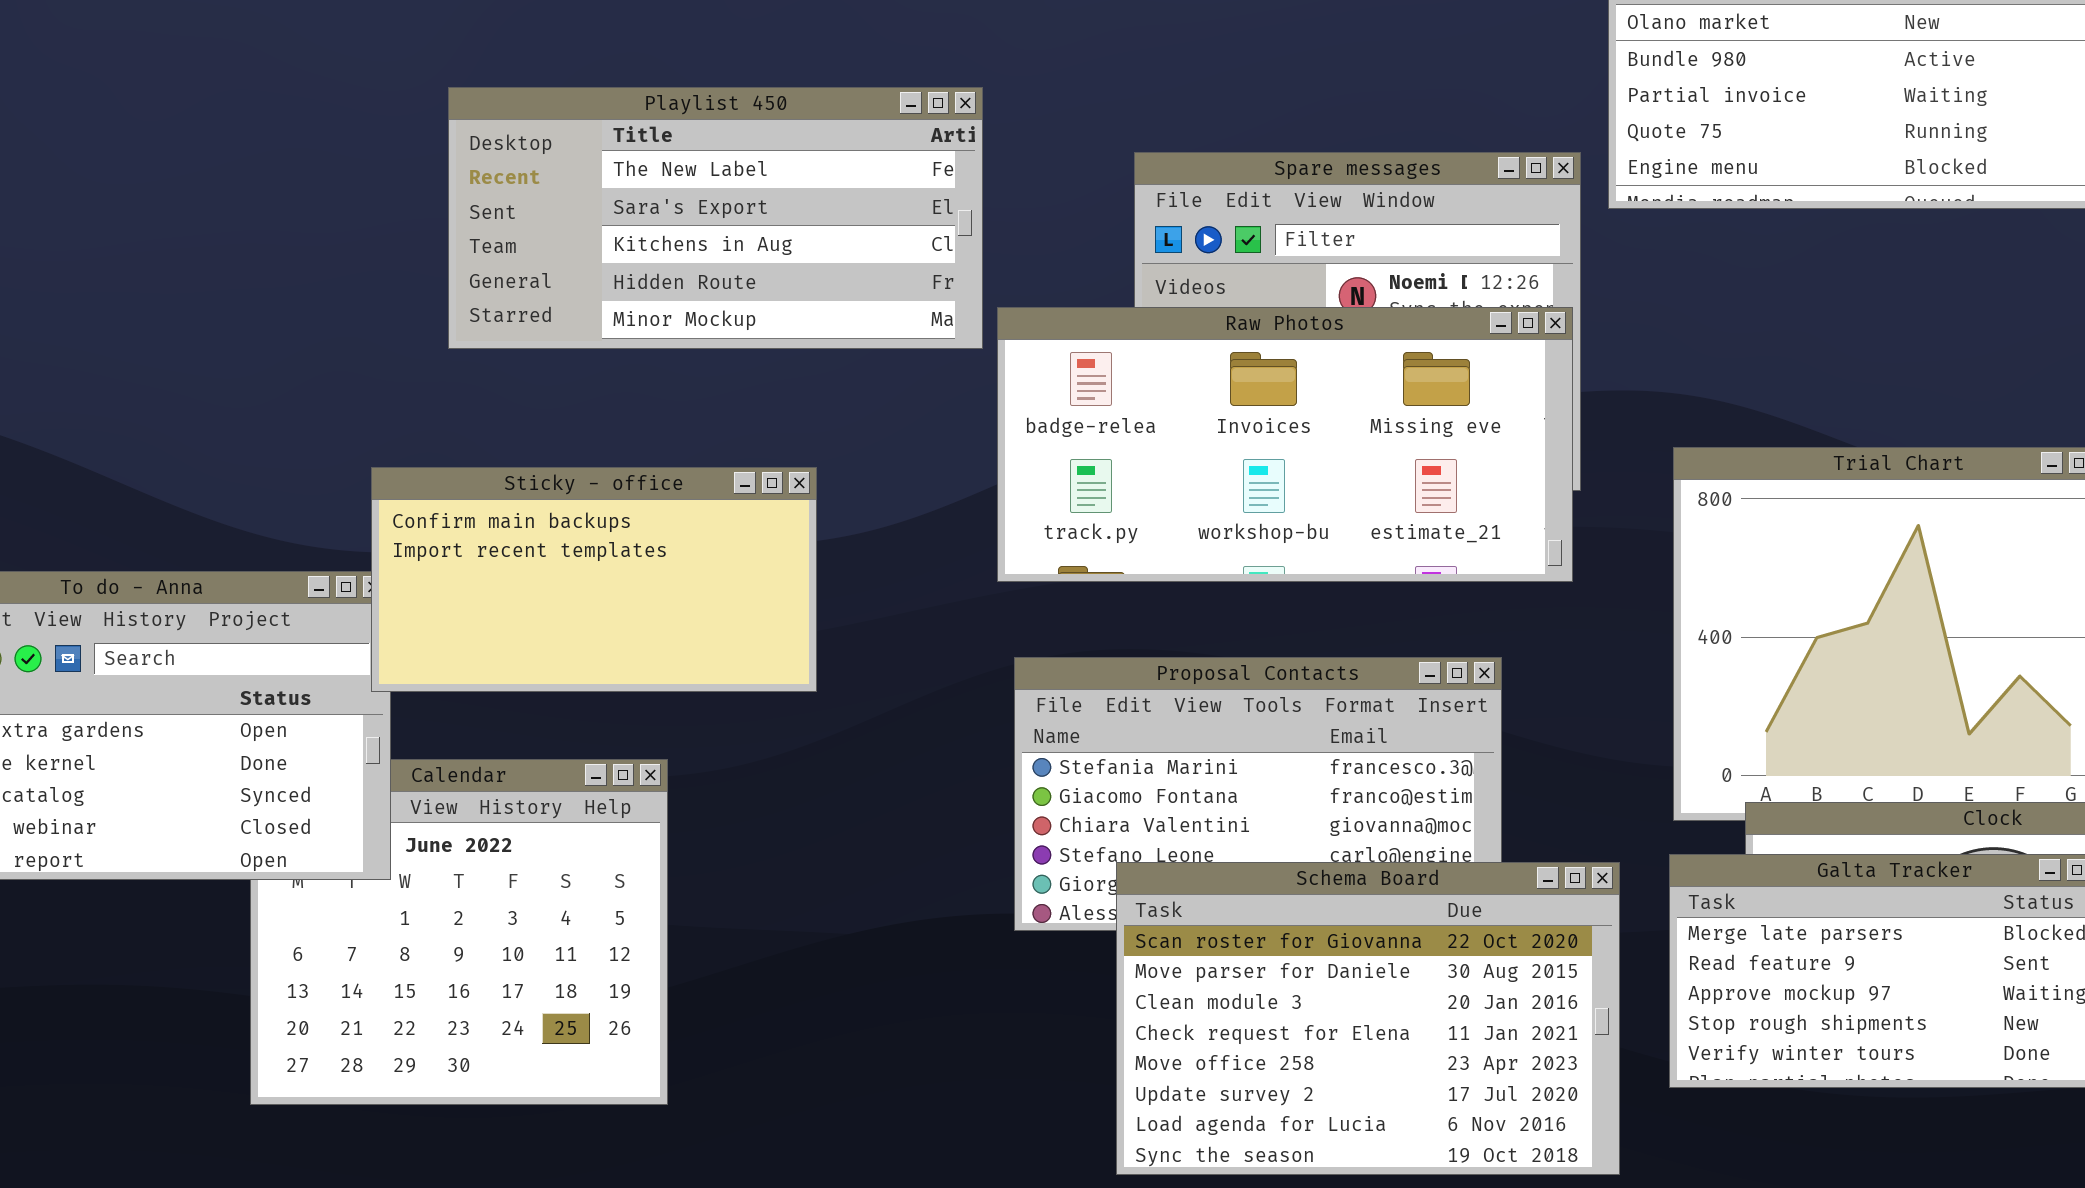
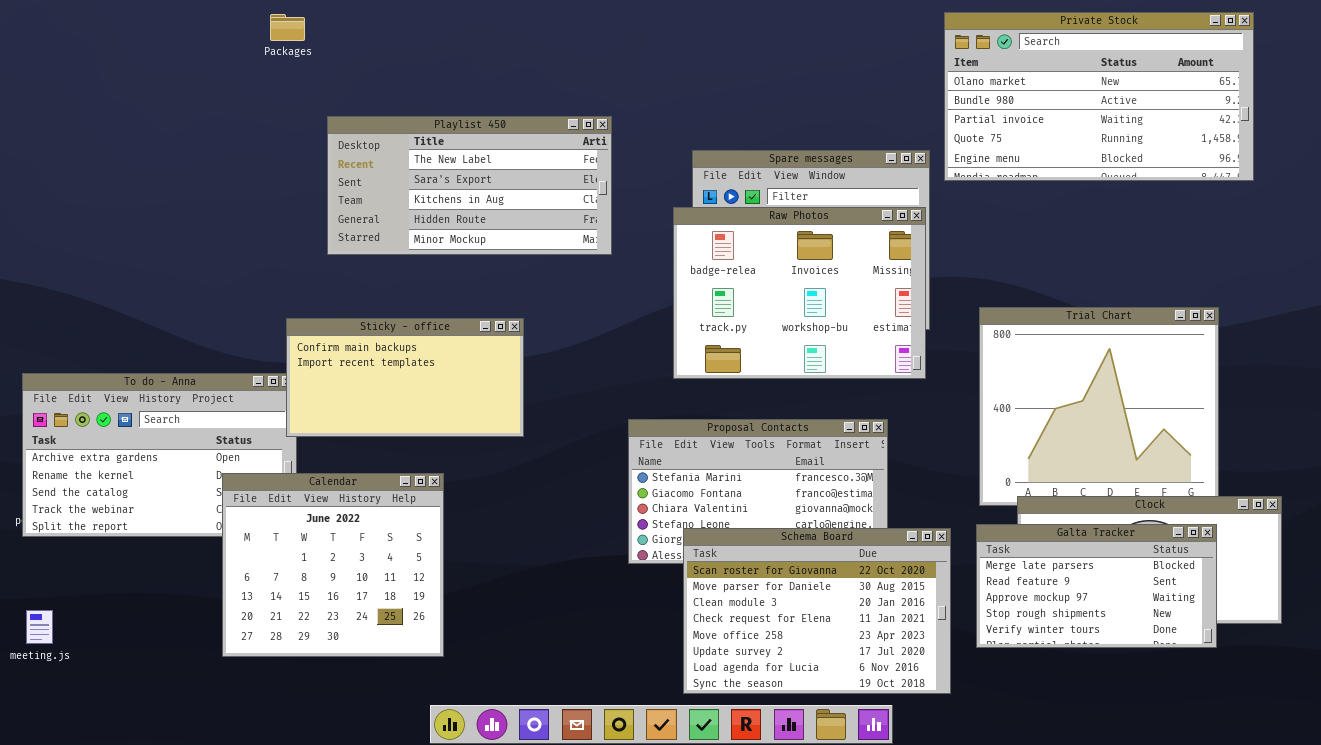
Raw Photos: [997,307,1573,582] -> [673,207,926,379], resized
Calendar: [250,759,668,1105] -> [222,473,444,657], raised

